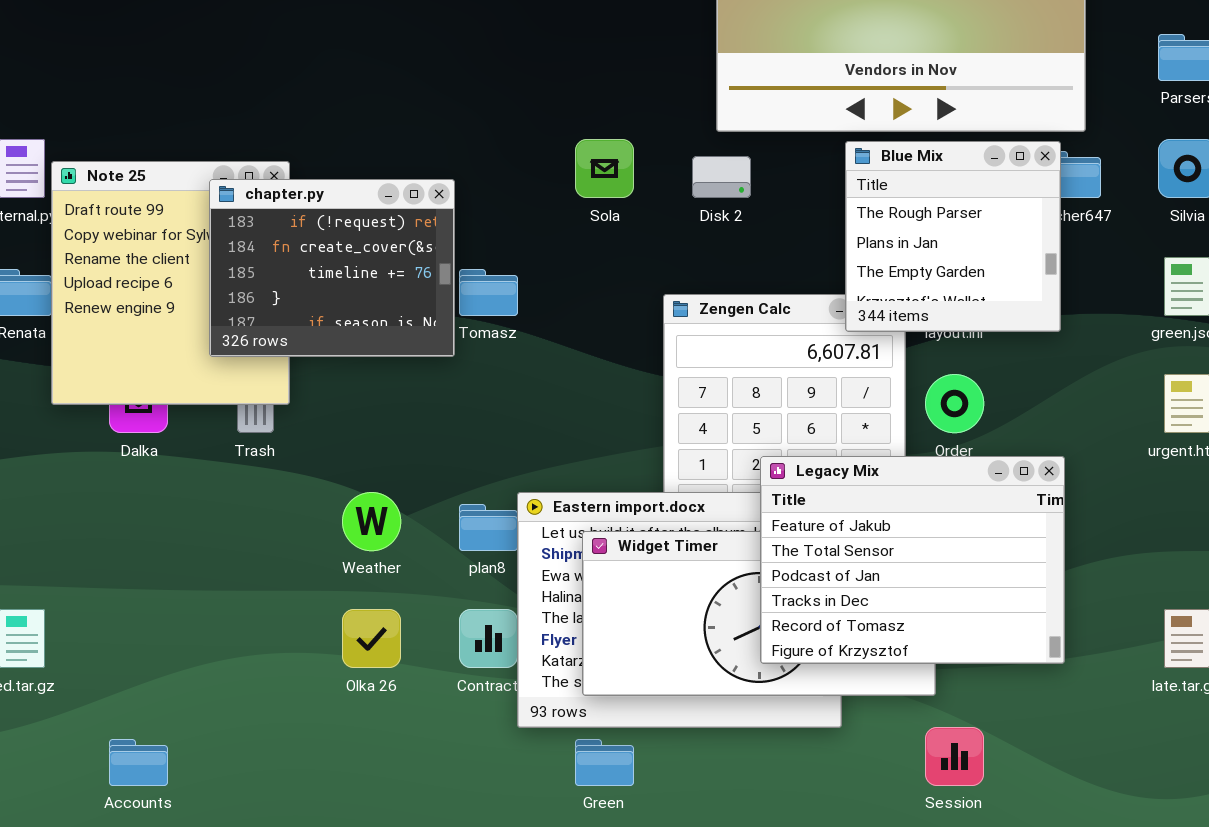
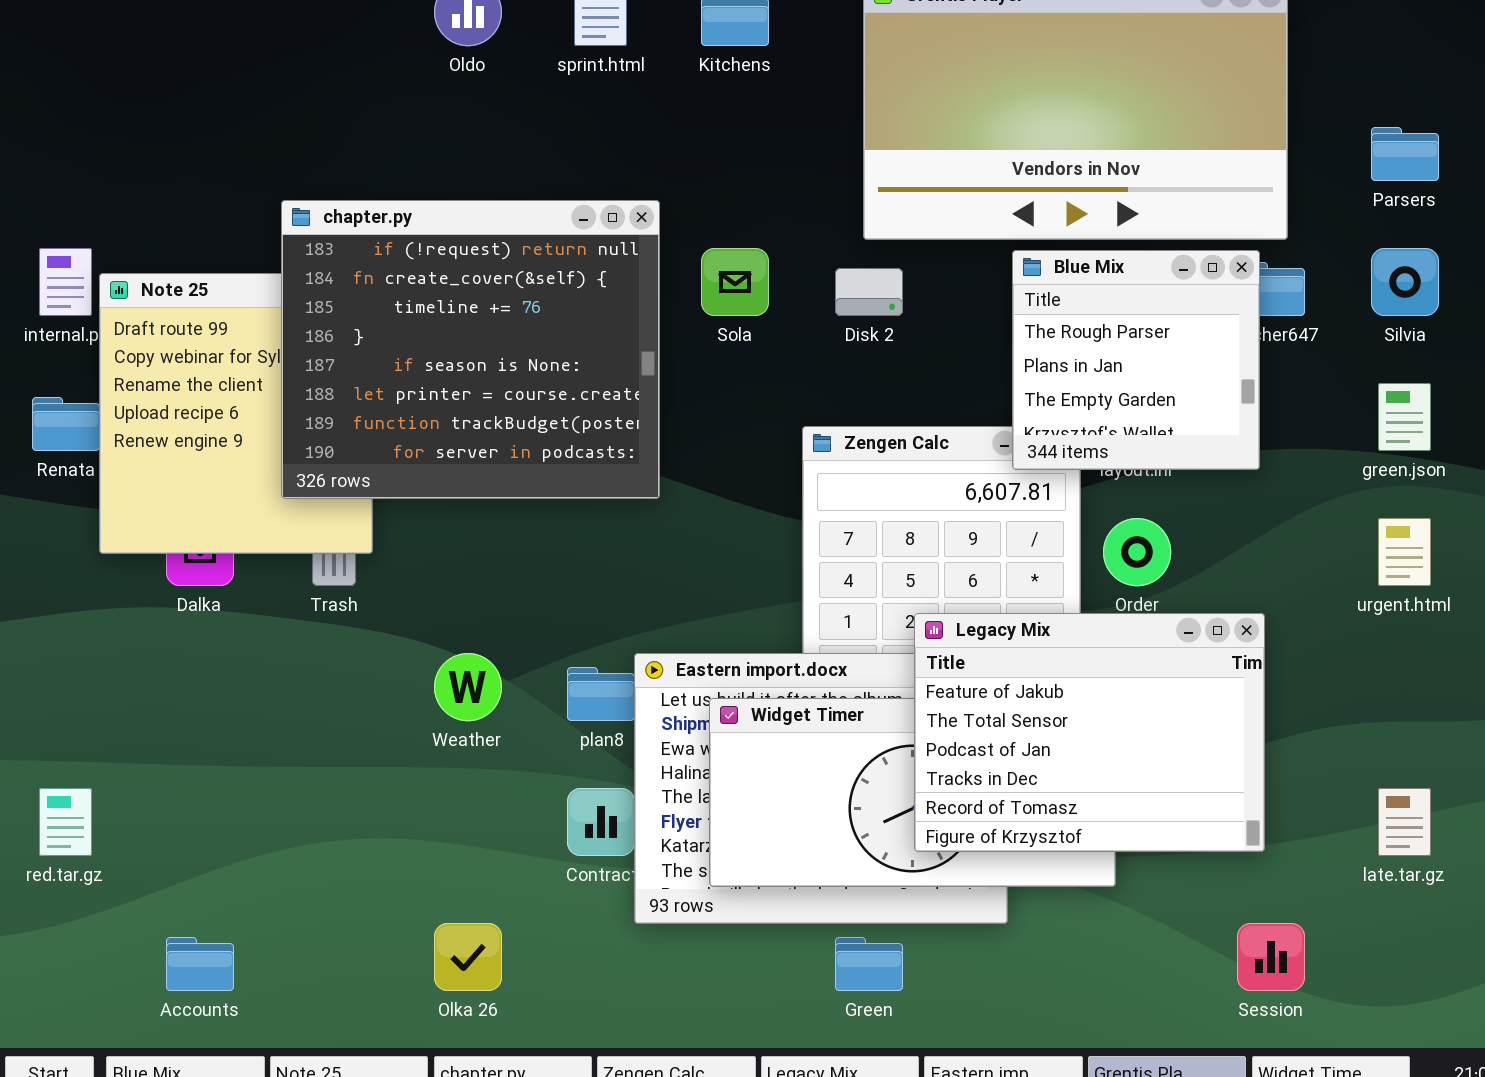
chapter.py: [209,179,455,357] -> [281,200,660,499], resized
Olka 26: [342,609,401,668] -> [434,923,502,991], moved
Session: [925,727,984,786] -> [1237,923,1305,991], moved
Green: [575,739,634,786] -> [835,937,903,991], moved

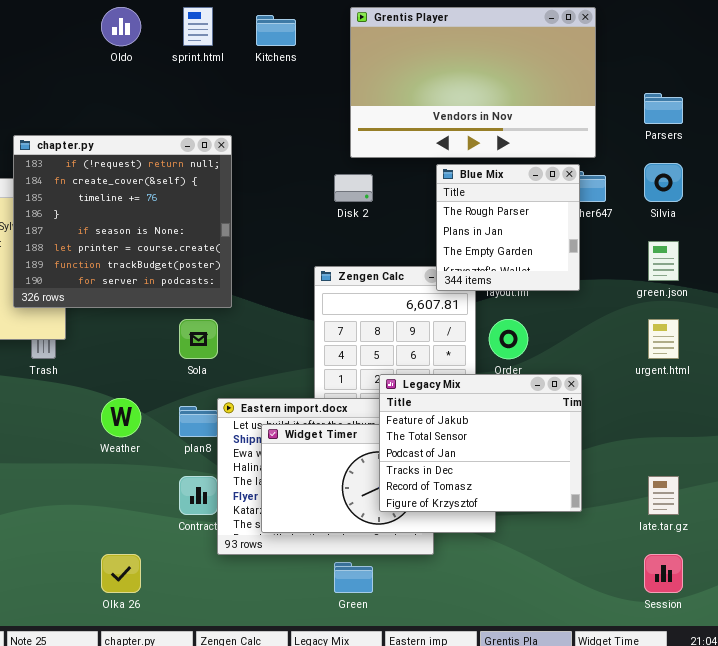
Sola: [701,248,769,316] -> [179,319,218,359], moved
Session: [1237,923,1305,991] -> [644,554,683,593], moved

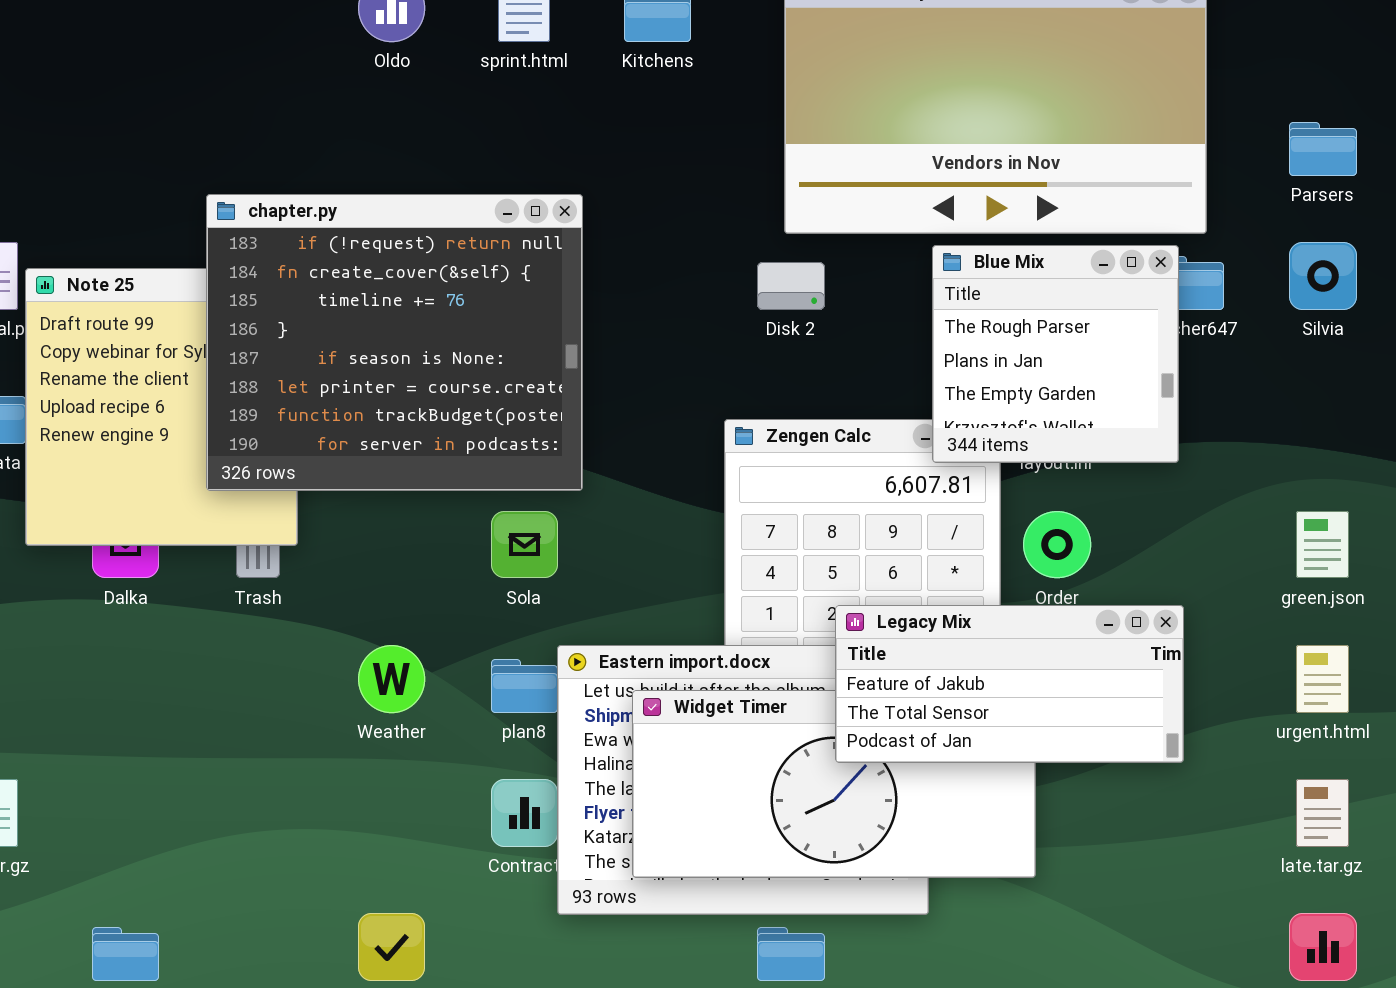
green.json: [648,241,679,281] -> [1296,511,1349,578], moved
urgent.html: [648,319,679,359] -> [1296,645,1349,713], moved
Legacy Mix: [379,374,582,512] -> [835,605,1184,763], resized

